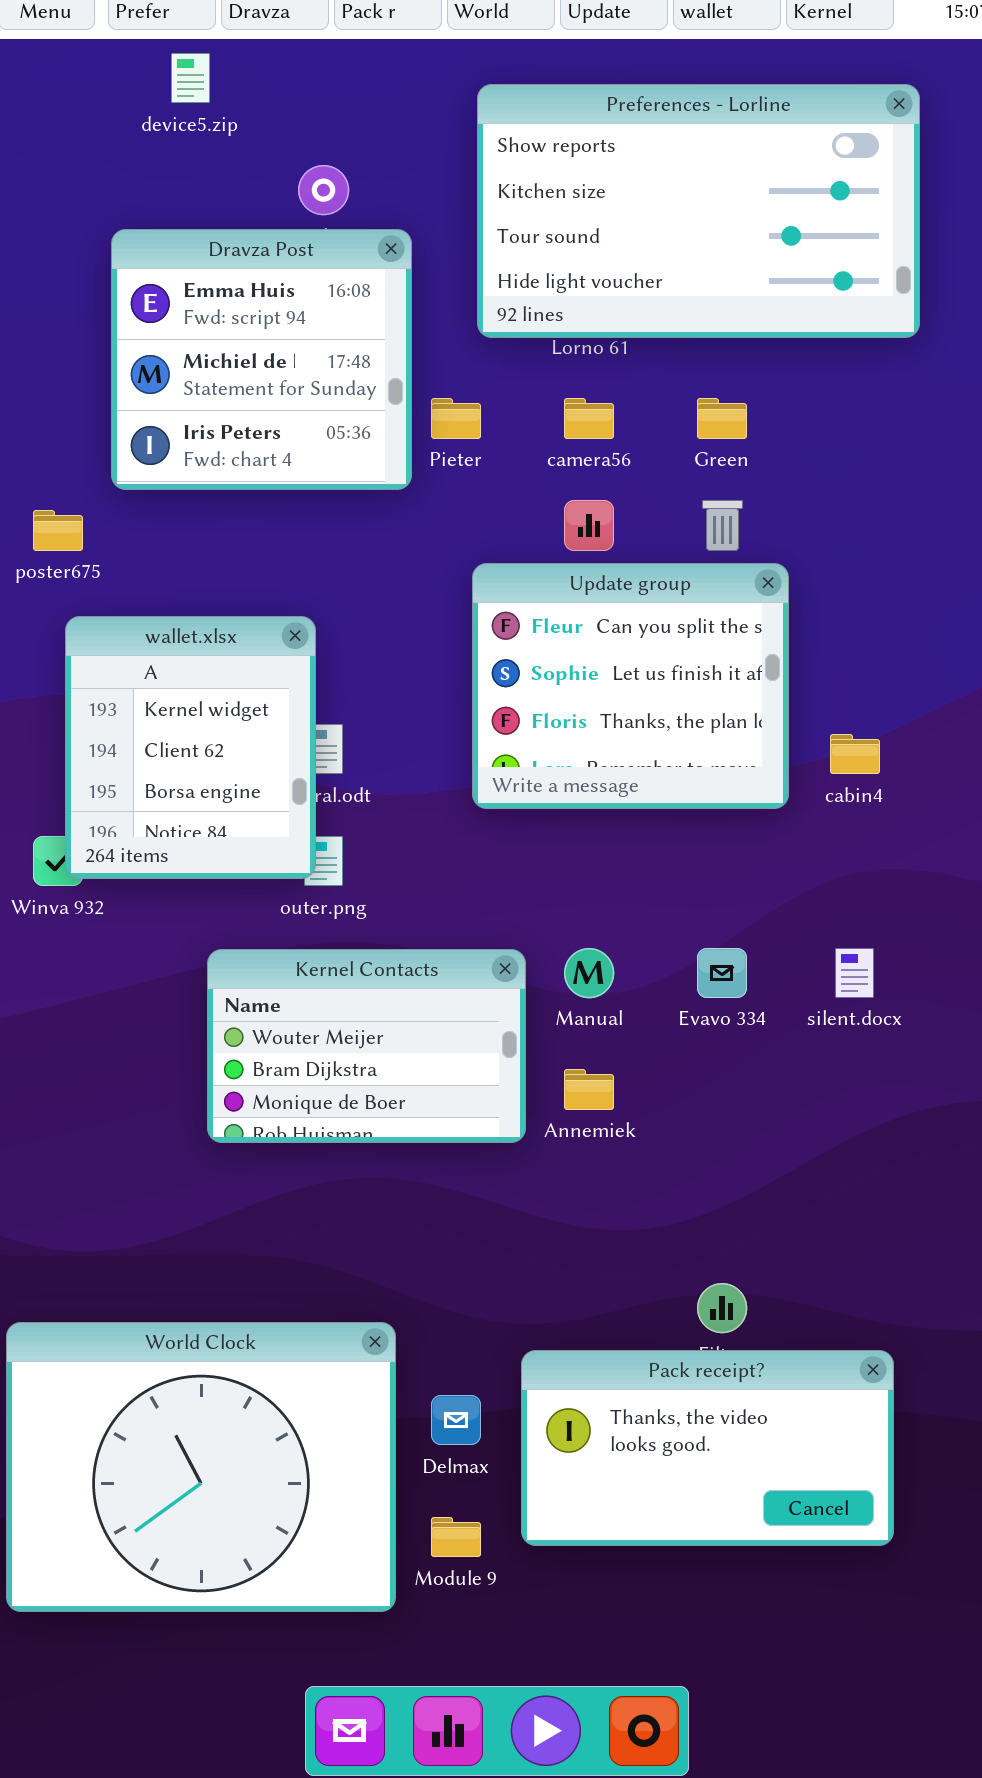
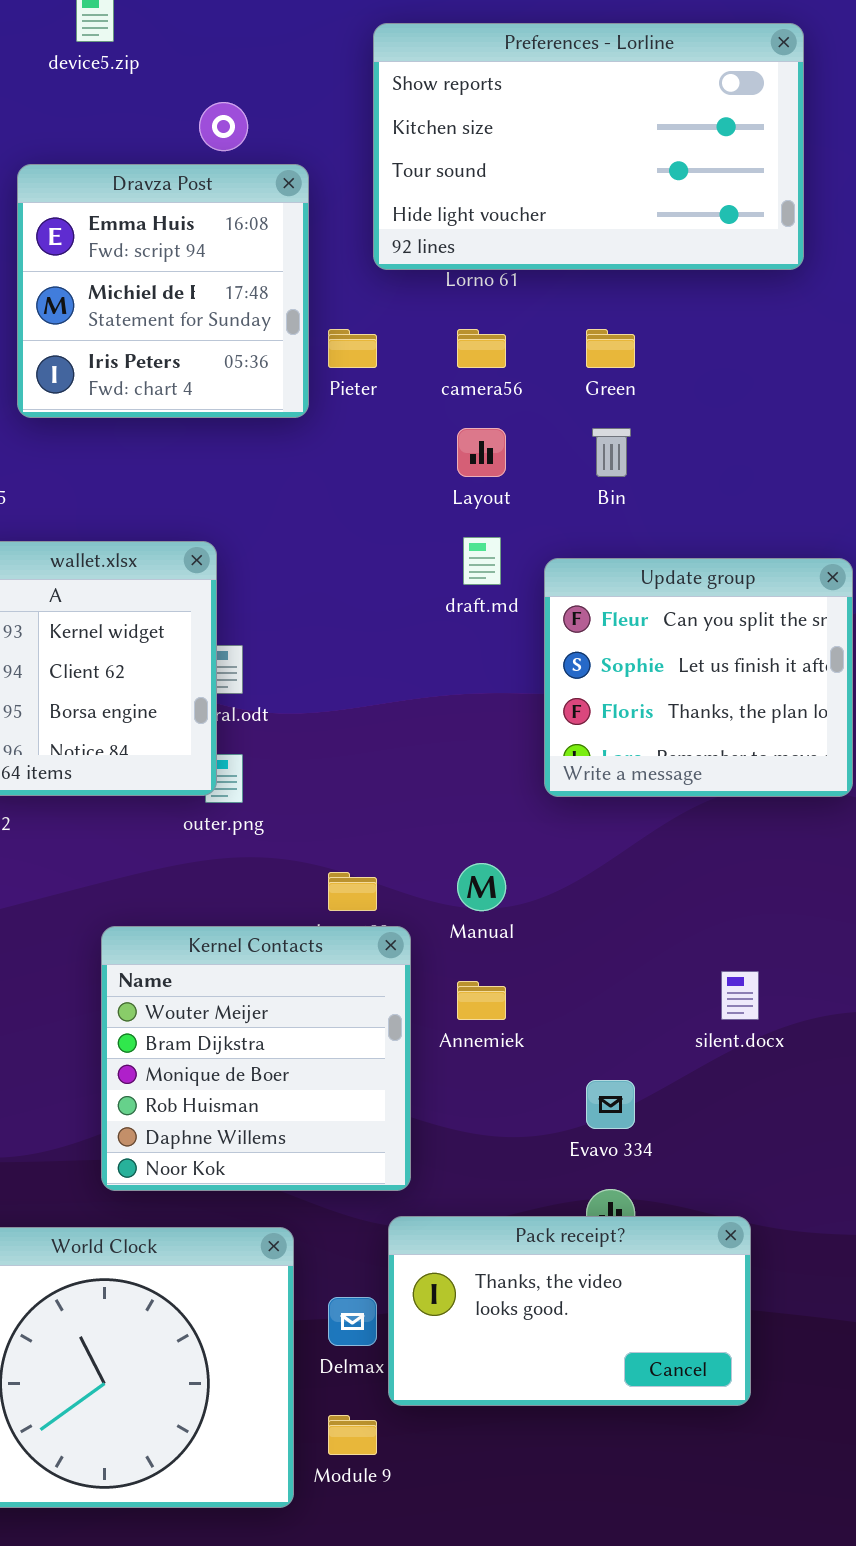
Update group: [472,563,789,809] -> [544,558,853,797], moved
Evavo 334: [697,948,747,998] -> [586,1080,635,1129], moved
silent.docx: [835,948,874,998] -> [721,971,759,1020], moved
Kernel Contacts: [207,949,526,1143] -> [101,926,411,1191], moved, resized
Pack receipt?: [521,1350,894,1546] -> [388,1216,751,1406], moved

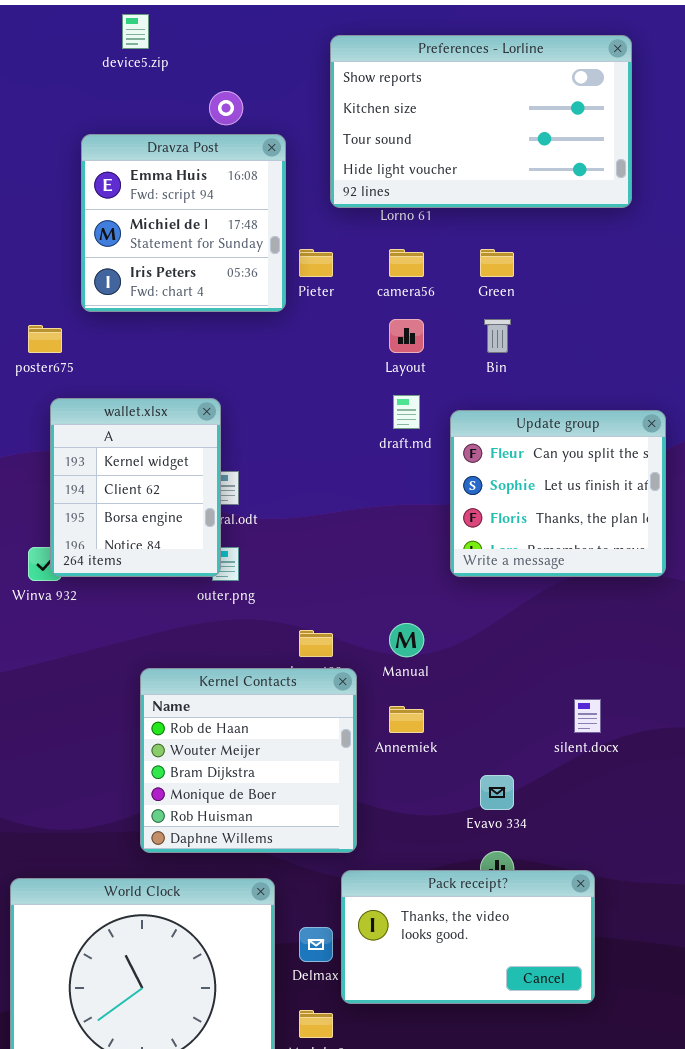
Kernel Contacts: [101,926,411,1191] -> [140,668,357,853], scrolled up 1 row

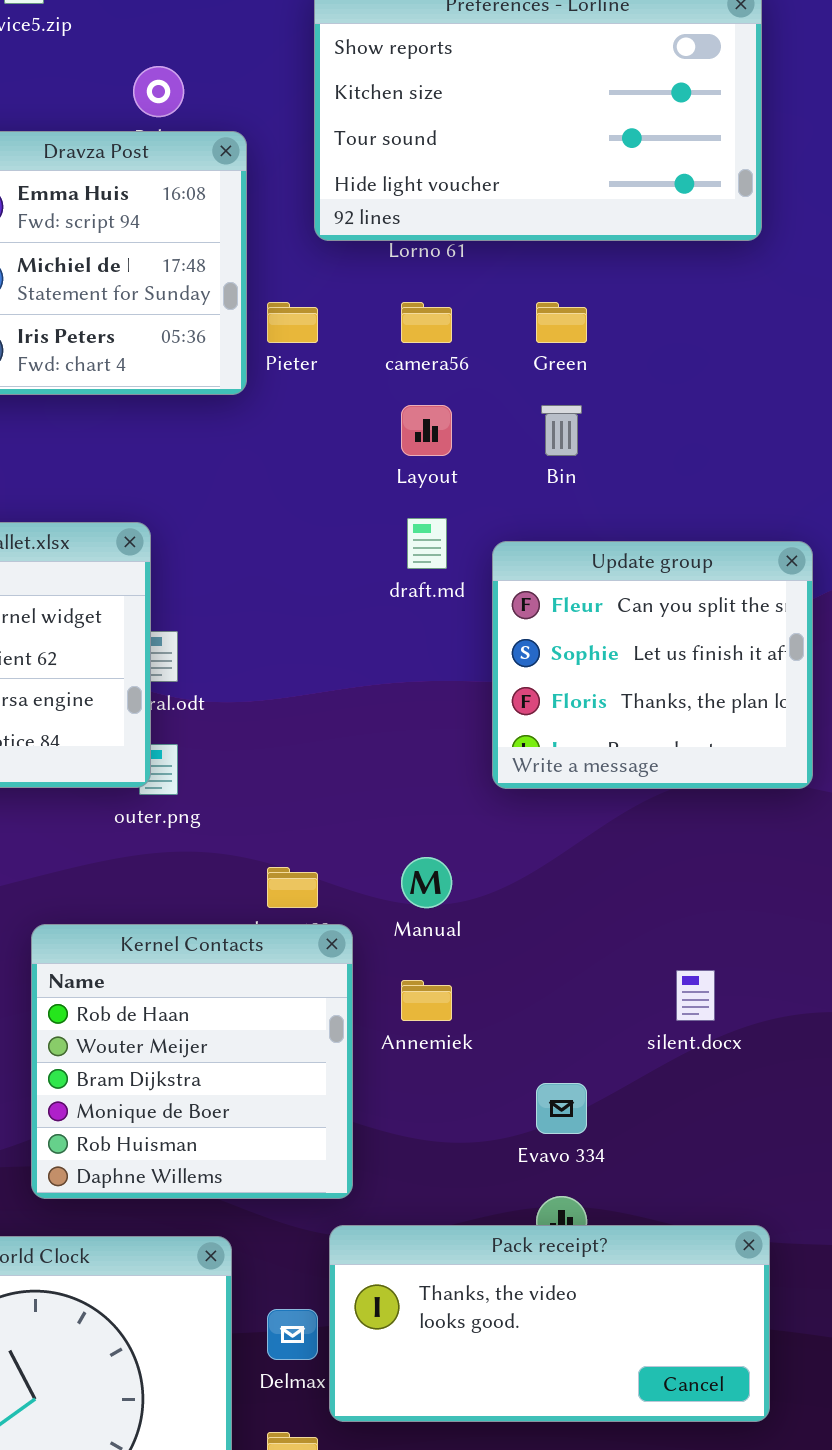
Pack receipt?: [341,870,595,1004] -> [329,1225,770,1422], resized

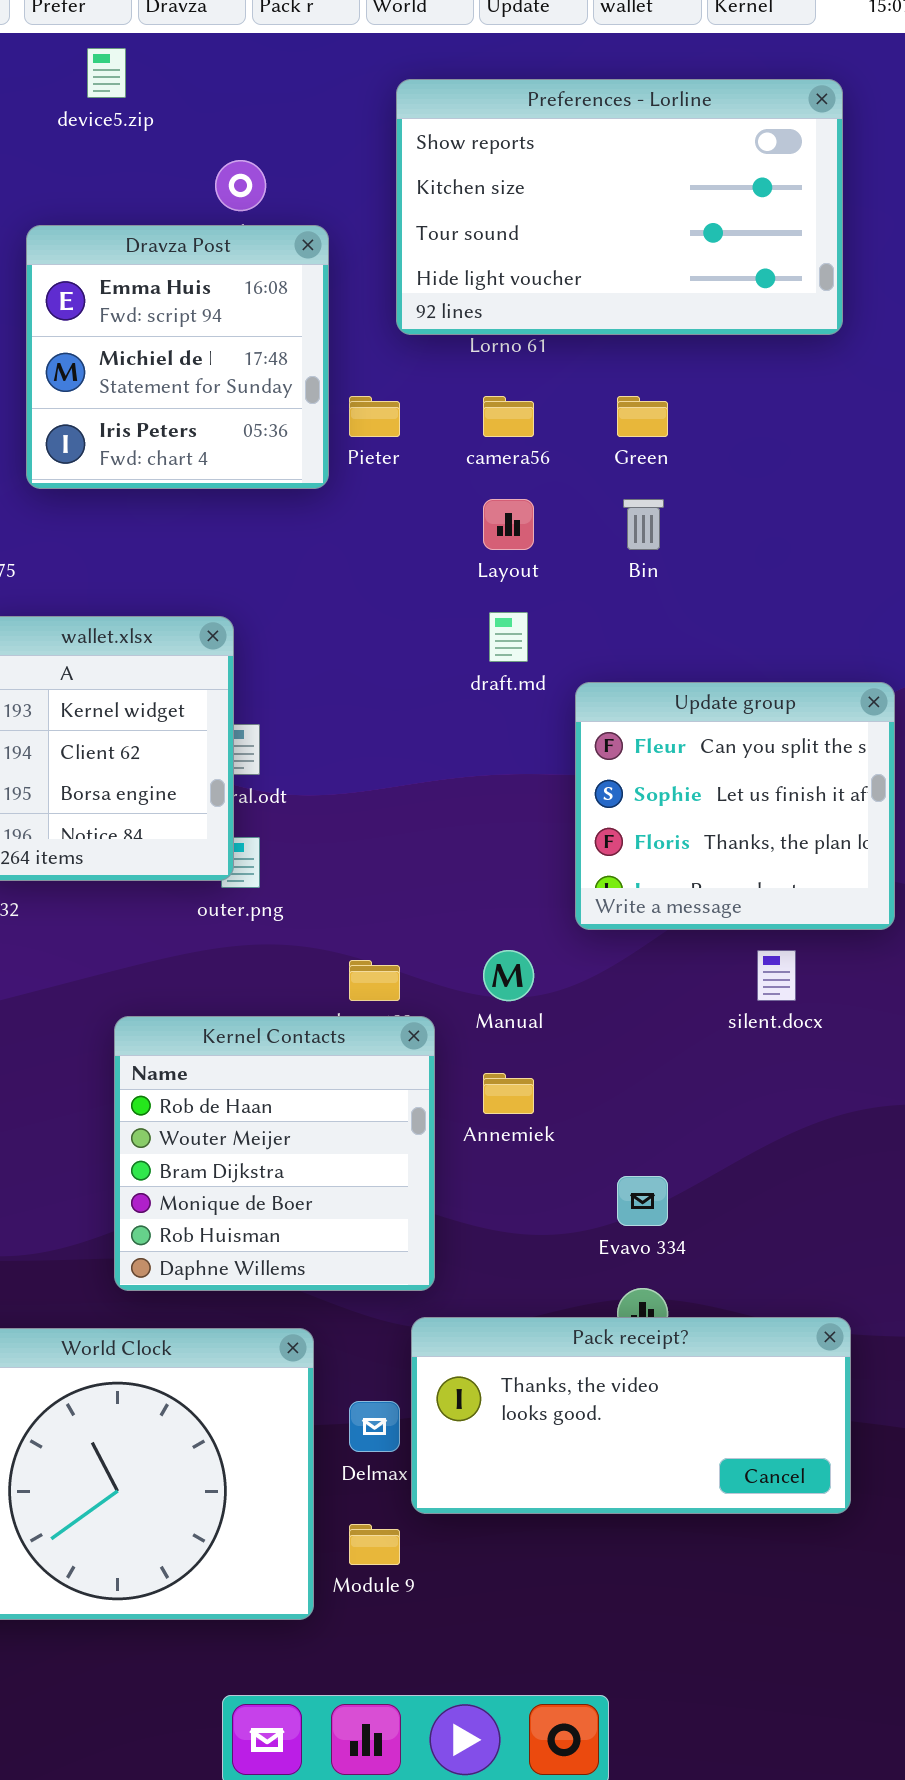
Update group: [492,541,813,789] -> [575,682,895,930], moved
silent.docx: [676,970,715,1021] -> [757,950,796,1001], moved

